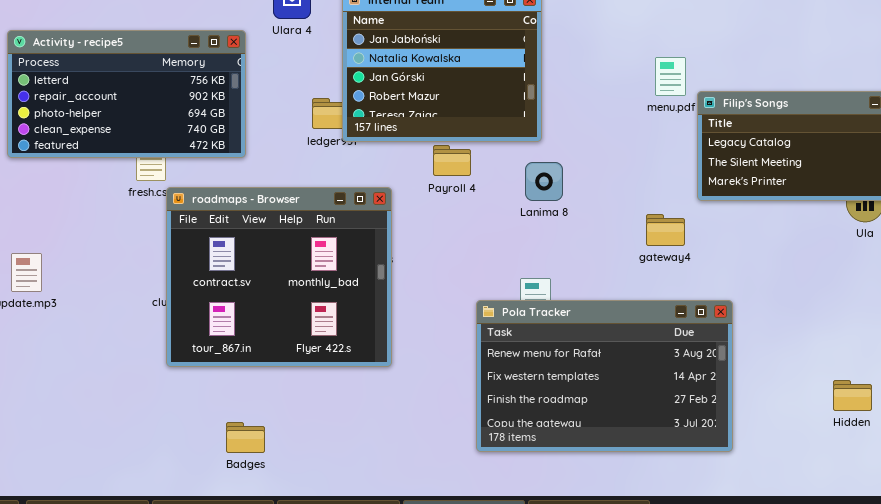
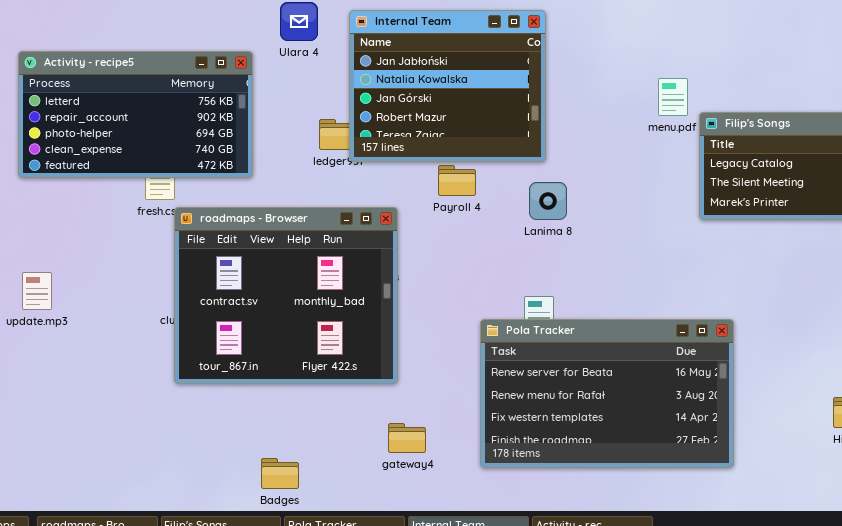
gateway4: [646,214,685,246] -> [388,423,426,453], moved
Pola Tracker: [476,300,733,452] -> [480,319,734,468], scrolled up 1 row
Badges: [226,422,265,453] -> [261,458,299,489], moved

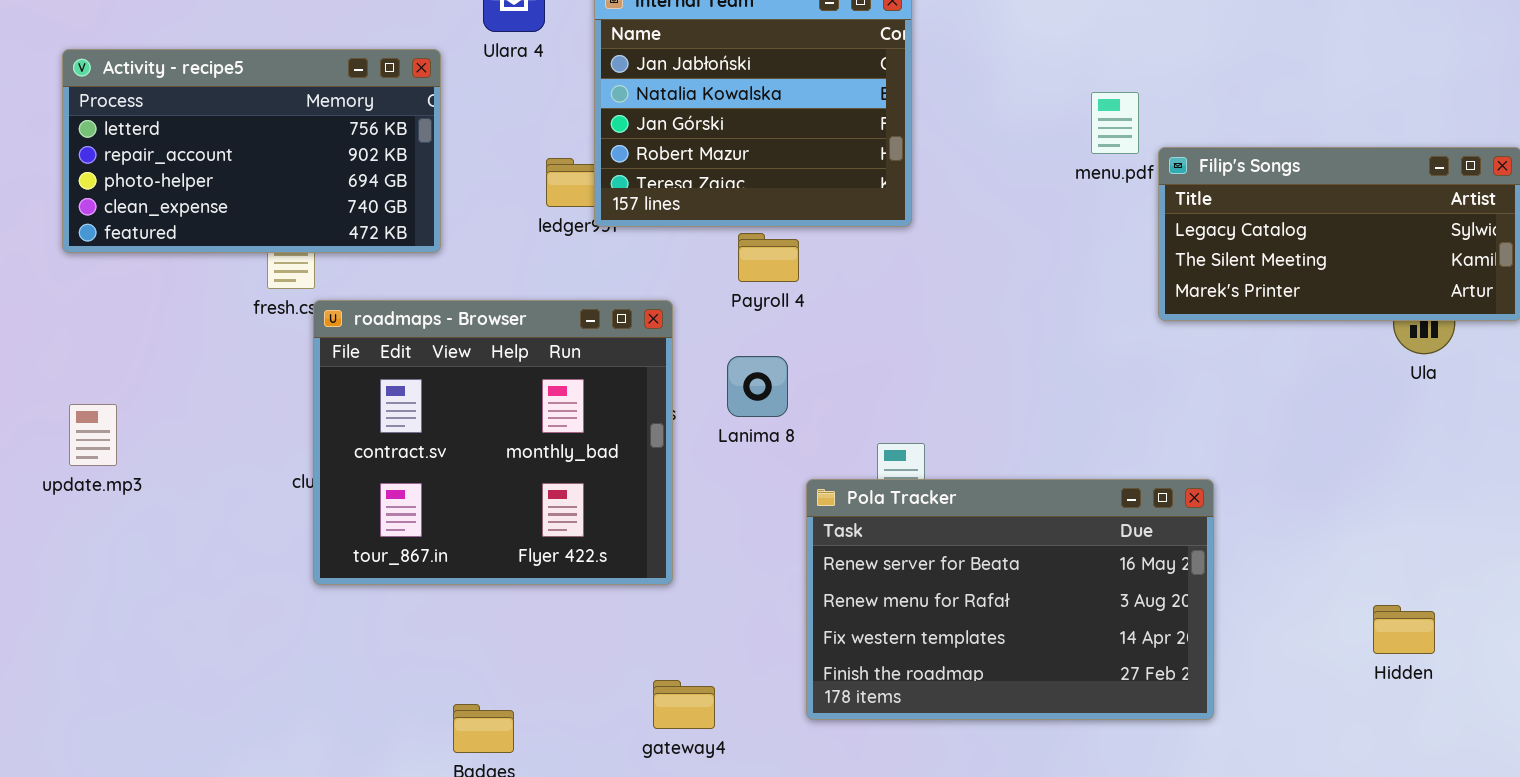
Lanima 8: [529,182,567,220] -> [727,356,788,417], moved
gateway4: [388,423,426,453] -> [653,680,715,729], moved

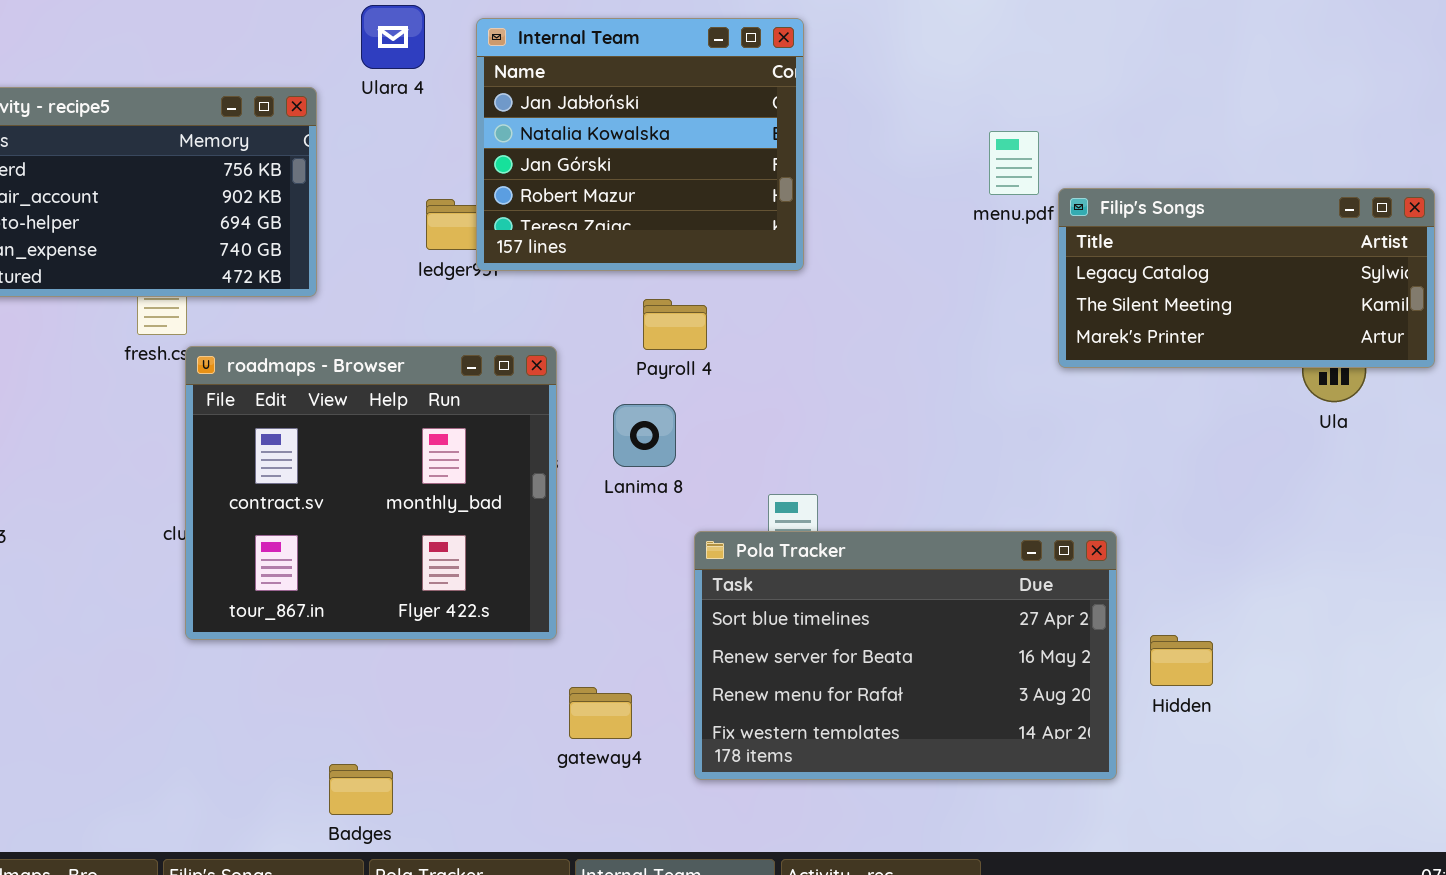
Payroll 4: [738,233,799,282] -> [643,299,707,350], moved
Pola Tracker: [806,479,1214,720] -> [694,531,1117,780], scrolled up 1 row
Hidden: [1373,605,1435,654] -> [1150,635,1213,686], moved
gateway4: [653,680,715,729] -> [569,687,632,739], moved

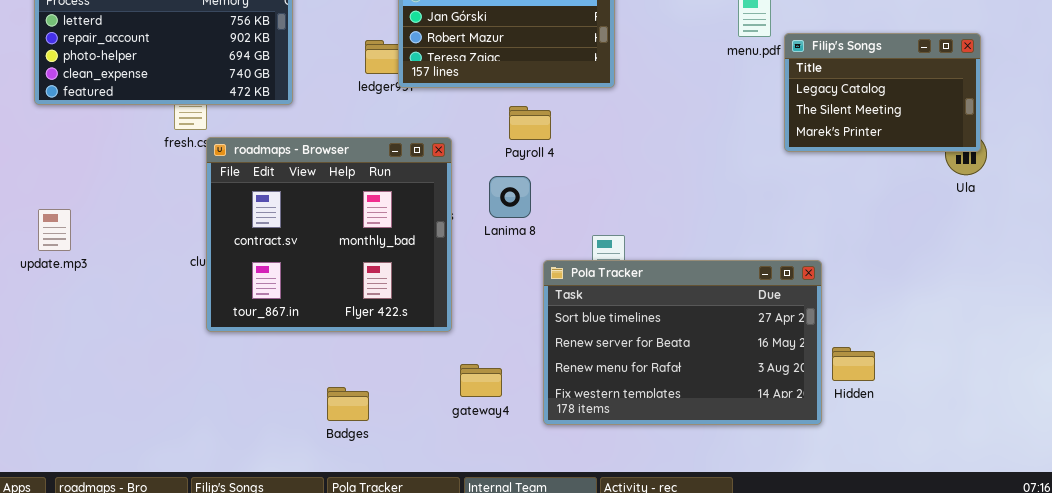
Filip's Songs: [1058,188,1435,368] -> [784,33,981,152], resized
Hidden: [1150,635,1213,686] -> [832,347,875,381], moved
Badges: [329,764,393,815] -> [327,387,369,421], moved

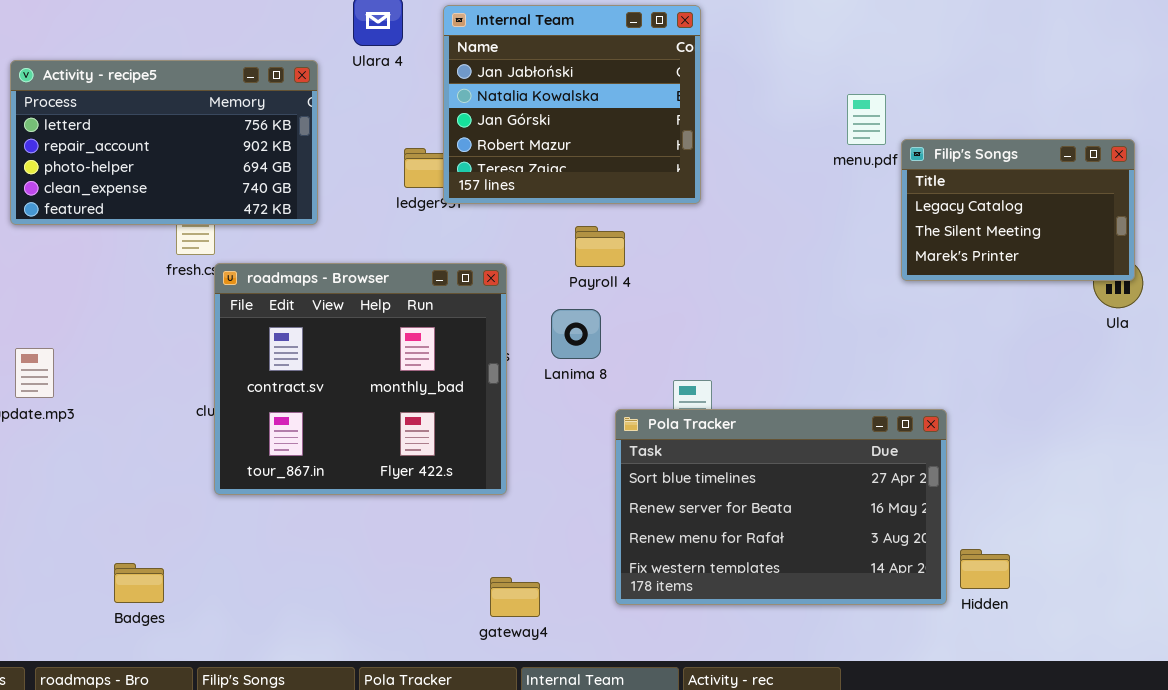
Hidden: [832,347,875,381] -> [960,549,1010,589], moved
gateway4: [460,364,502,397] -> [490,577,540,617], moved
Badges: [327,387,369,421] -> [114,563,164,603], moved

